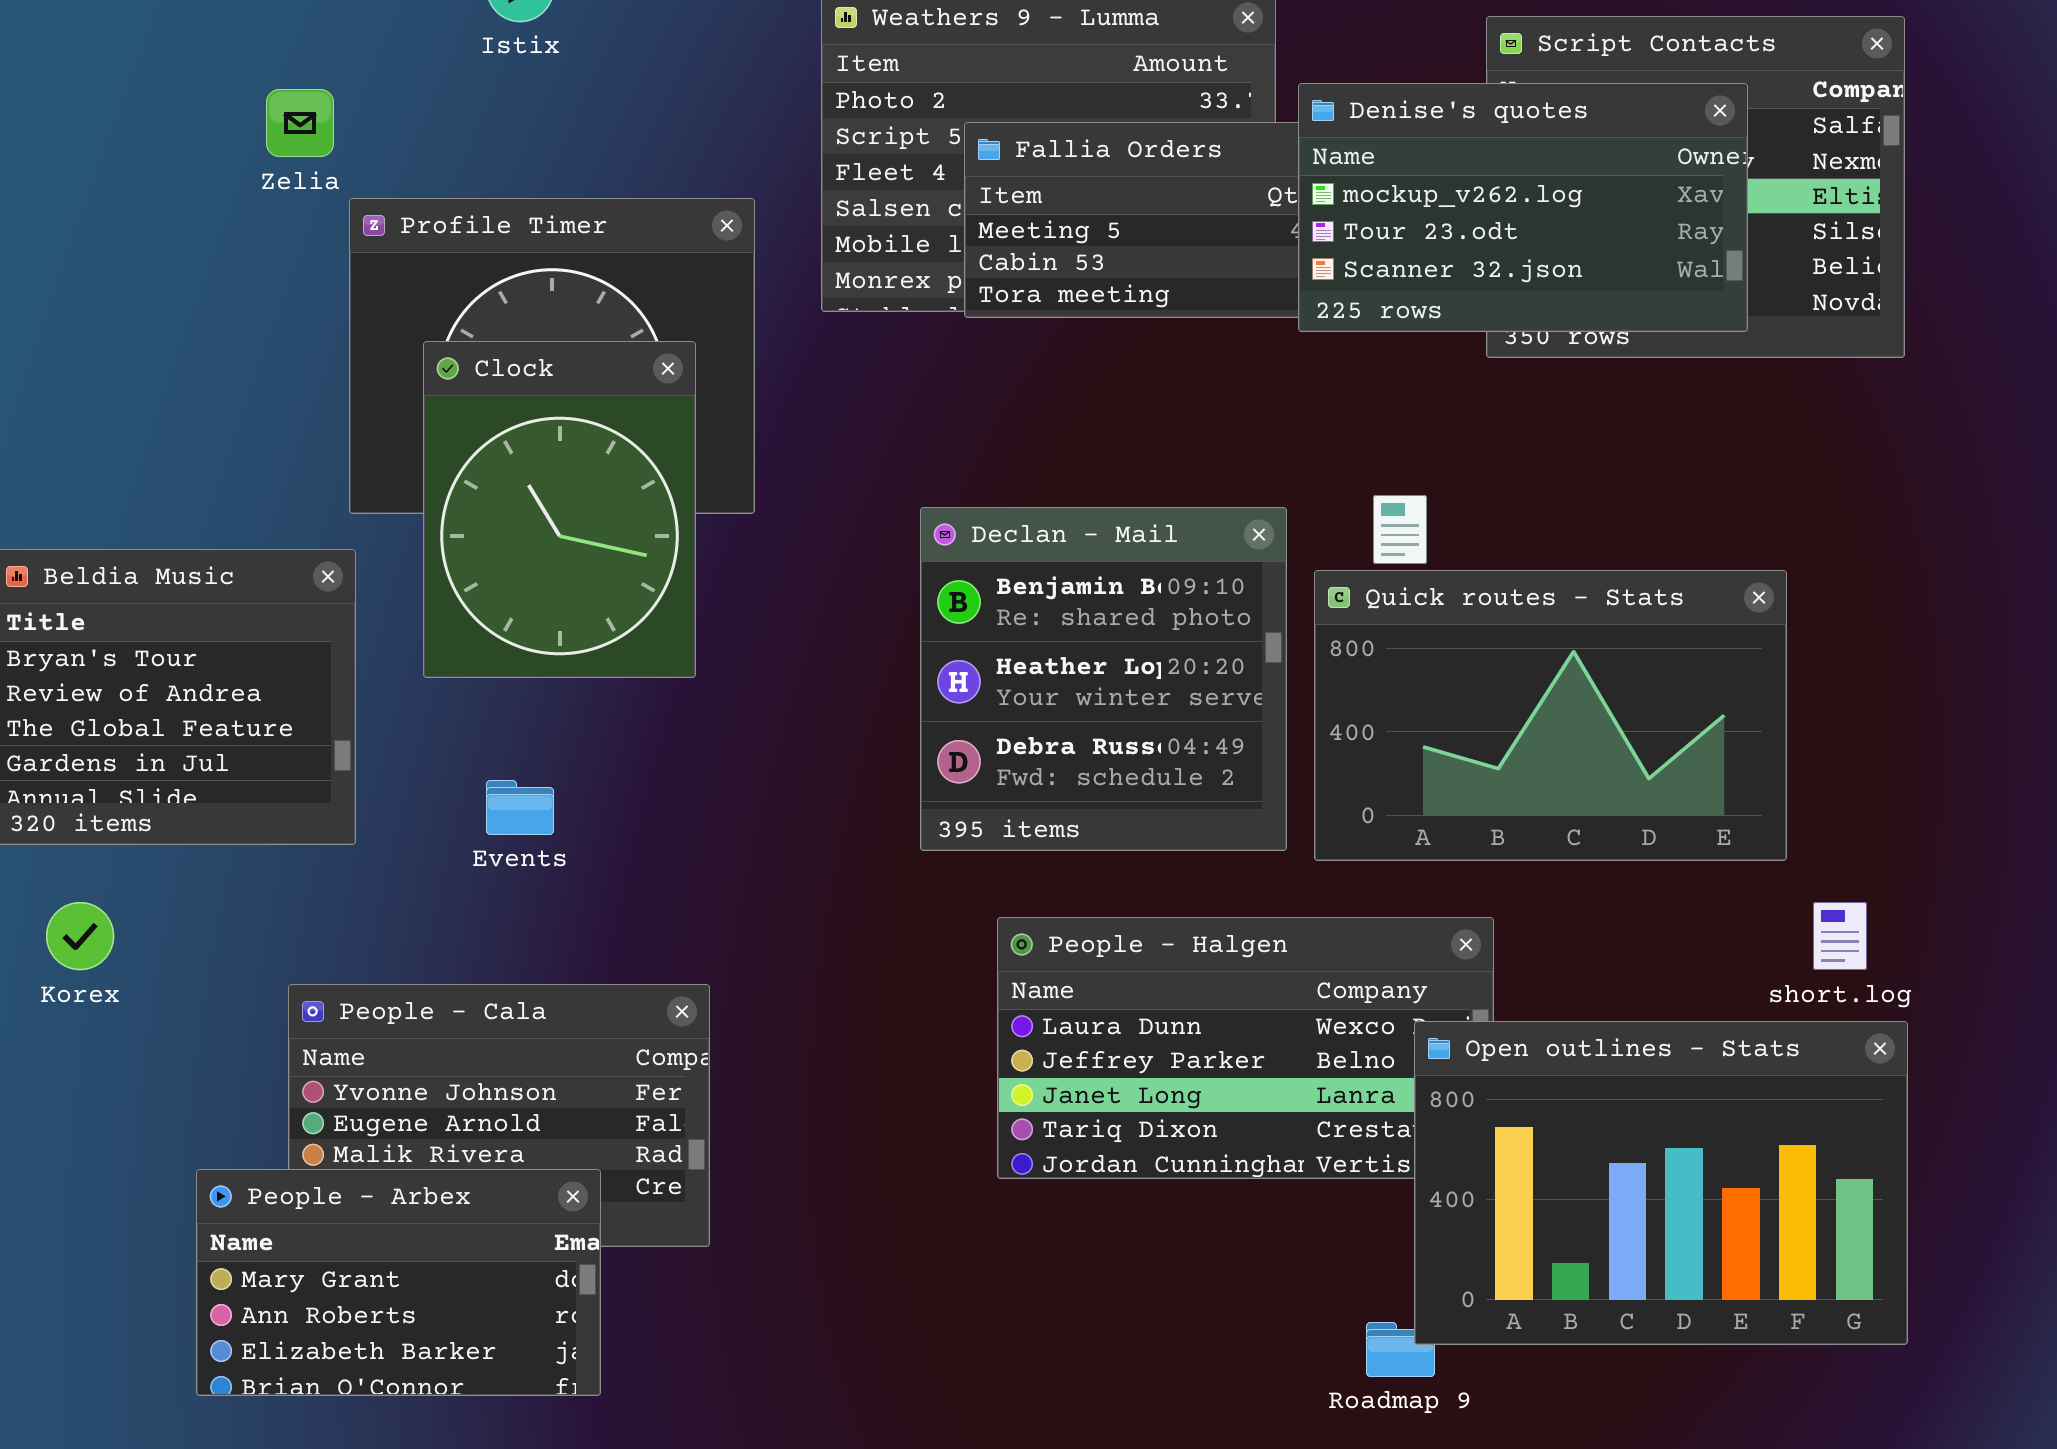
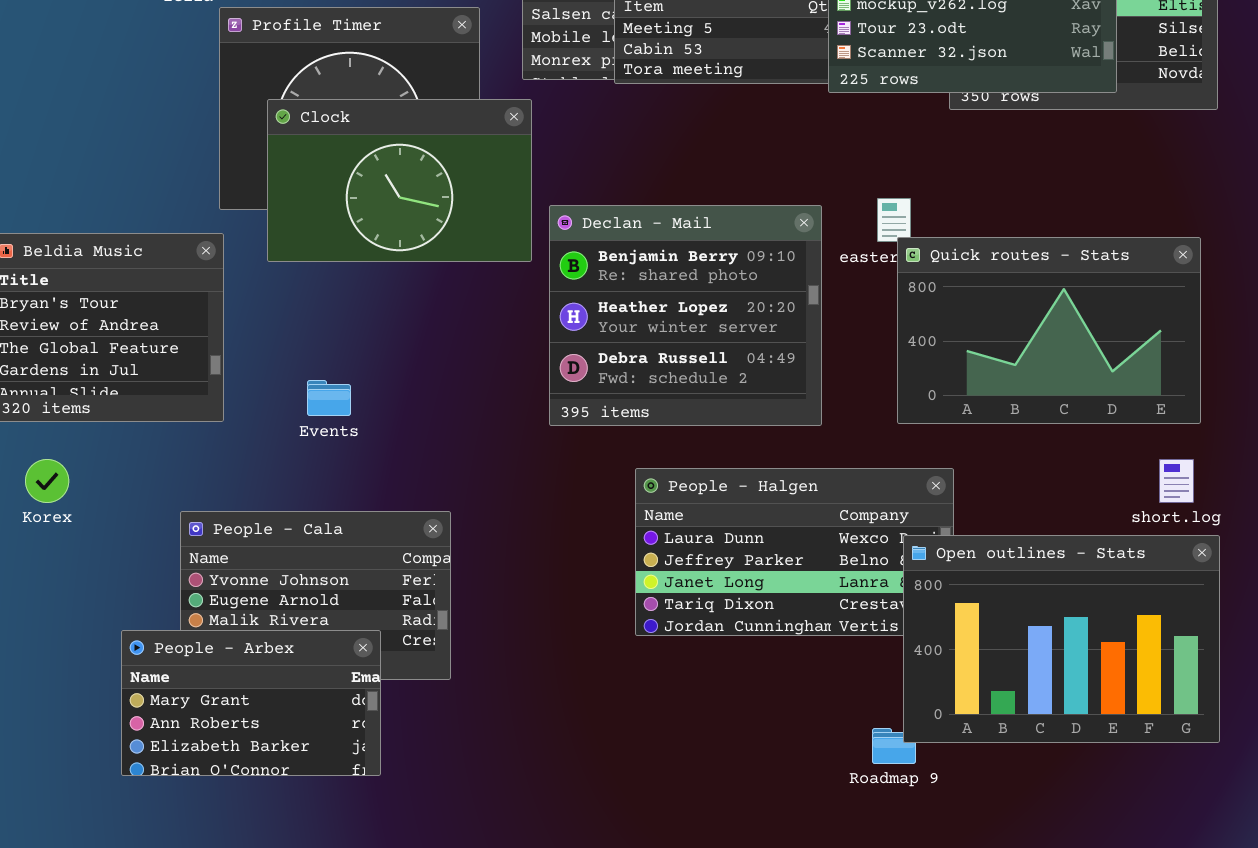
Clock: [423,341,696,678] -> [267,99,532,262], resized
Declan - Mail: [920,507,1287,851] -> [549,205,822,426], resized
Quick routes - Stats: [1314,570,1787,861] -> [897,237,1201,424], moved

